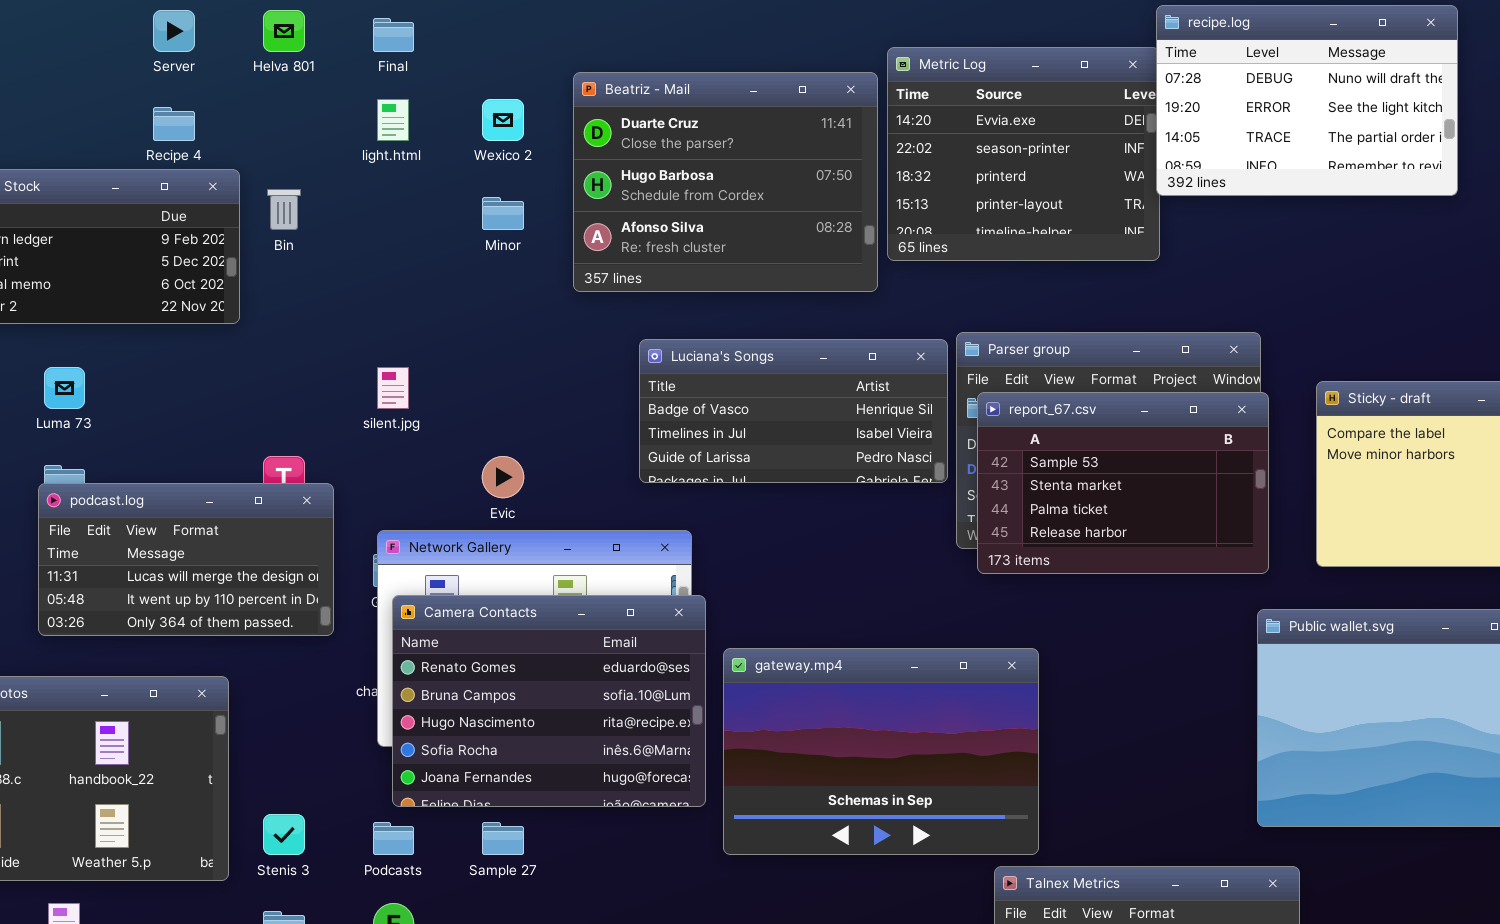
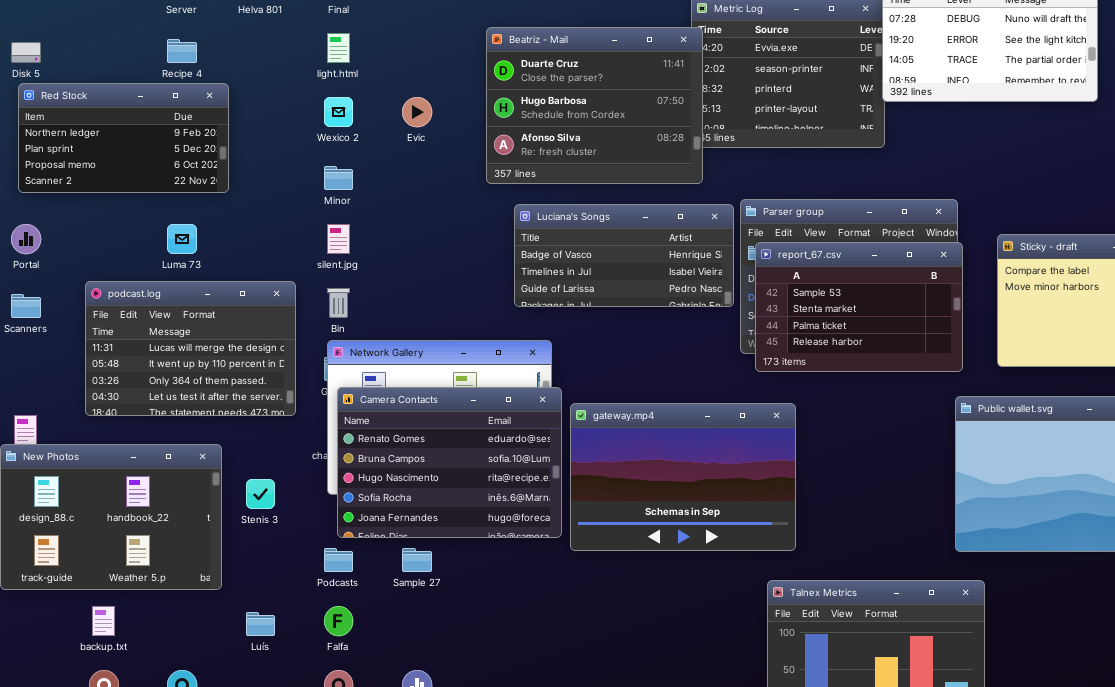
Beatriz - Mail: [573,72,878,292] -> [486,27,703,184], moved
Wexico 2: [482,99,524,141] -> [324,97,353,127], moved
Bin: [267,189,301,230] -> [327,288,350,318], moved
Minor: [482,197,524,230] -> [324,166,353,190], moved
Luma 73: [44,367,85,409] -> [167,224,197,254], moved
Evic: [482,456,524,498] -> [402,97,432,127], moved
podcast.log: [38,483,334,636] -> [85,281,296,416], resized
gateway.mp4: [723,648,1039,855] -> [570,403,796,551], moved
Stenis 3: [263,814,305,855] -> [246,479,275,509], moved

